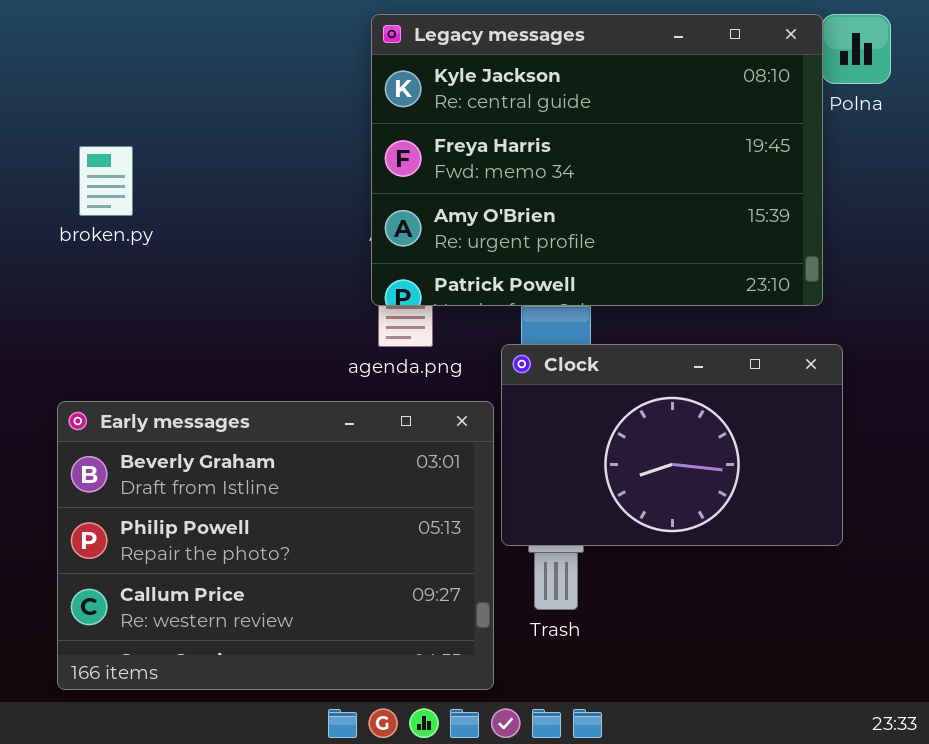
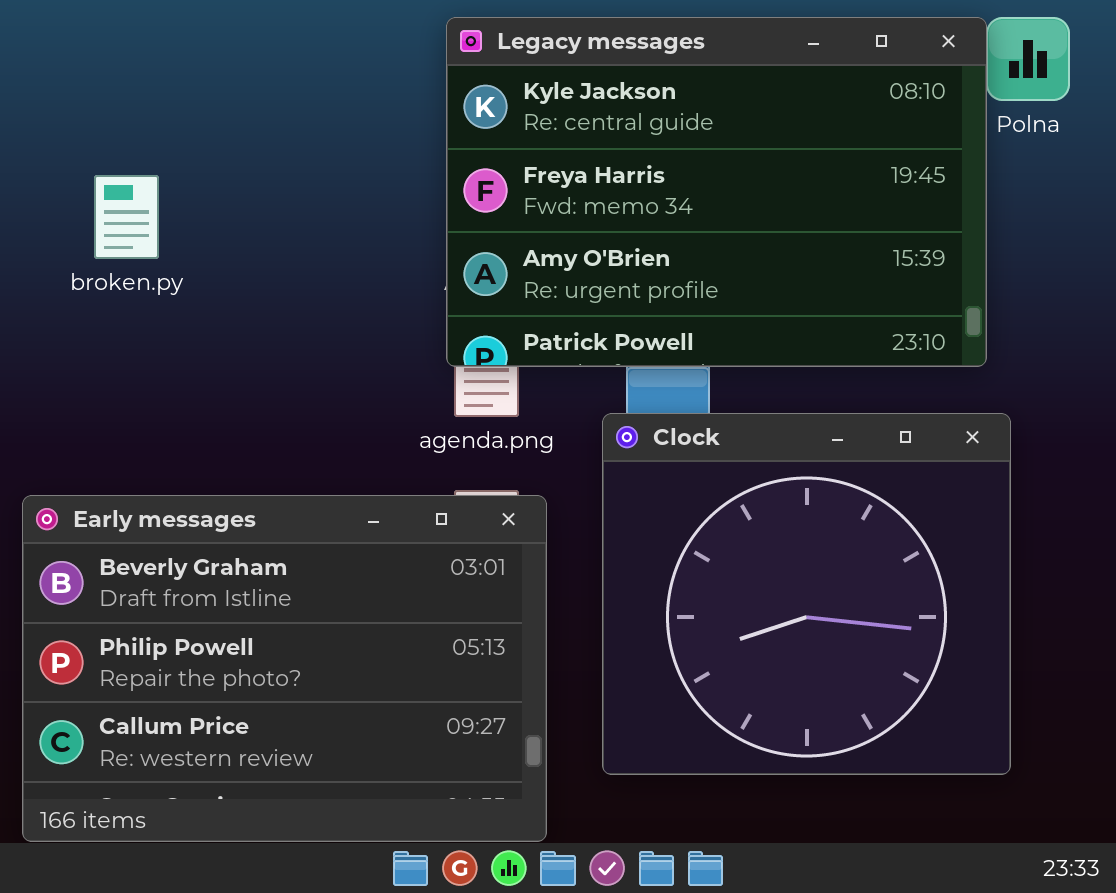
Clock: [501,344,843,546] -> [602,413,1011,775], resized
Early messages: [57,401,494,690] -> [22,495,547,842], moved

